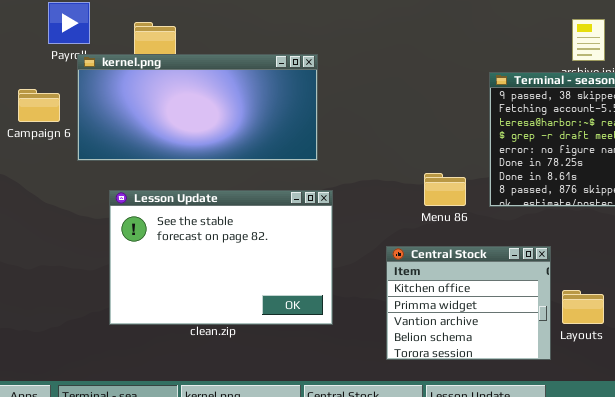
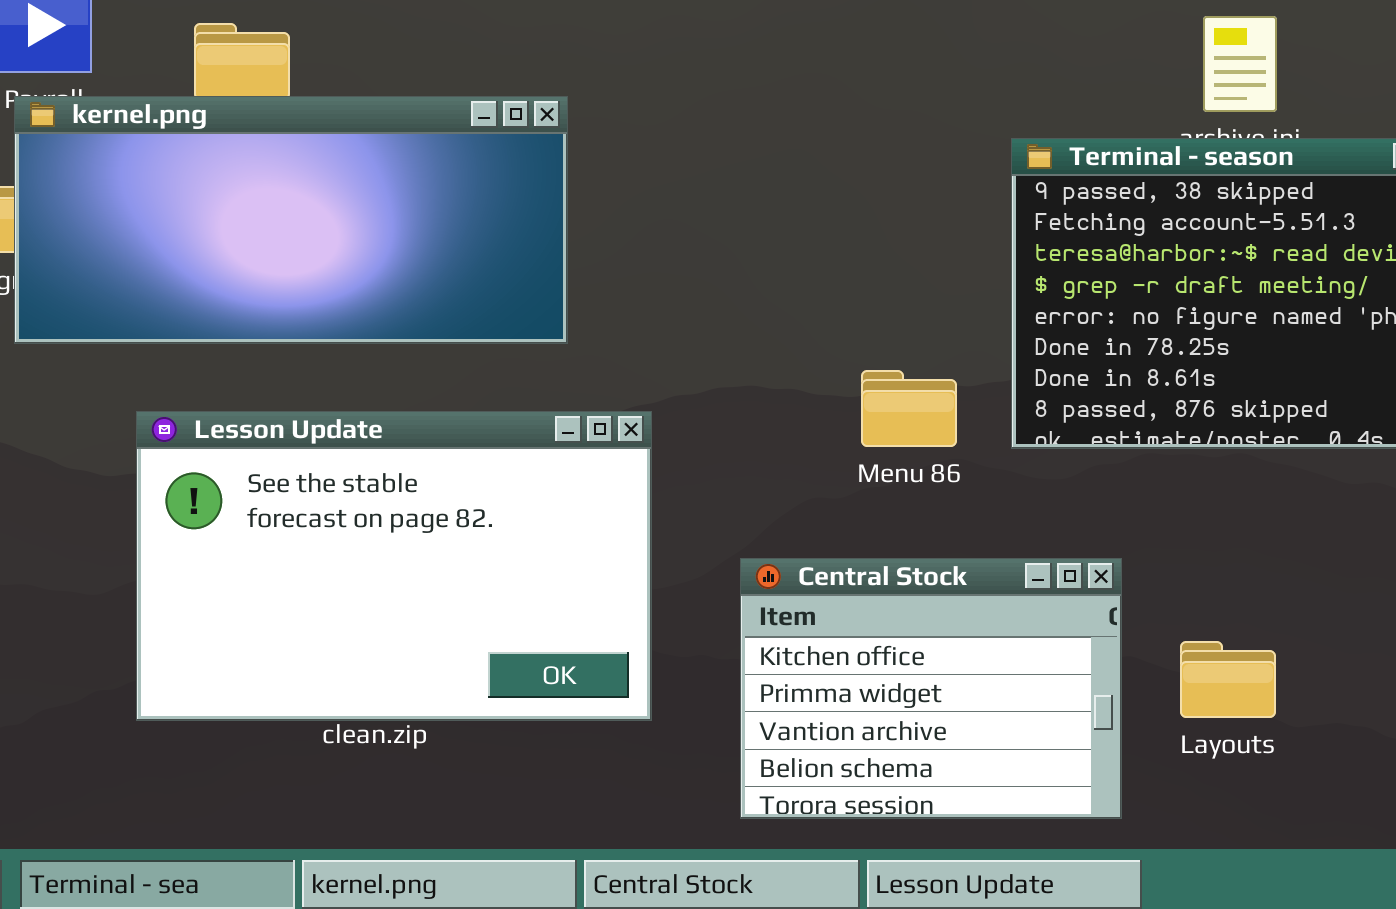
kernel.png: [77,54,318,161] -> [14,96,568,344], moved
Central Stock: [386,246,551,360] -> [740,558,1122,819], moved

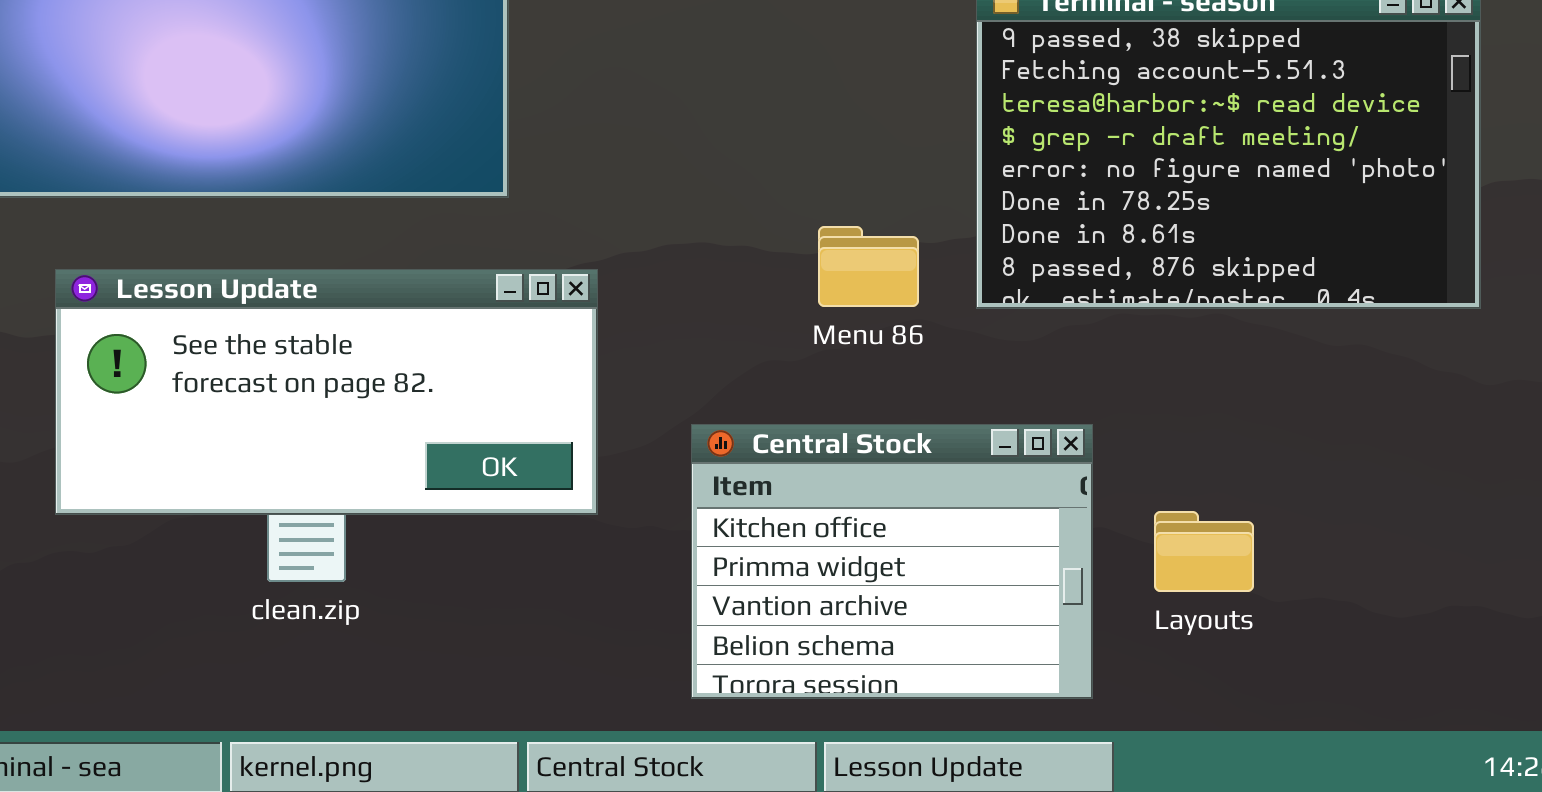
Lesson Update: [136,411,652,721] -> [55,269,598,515], resized

